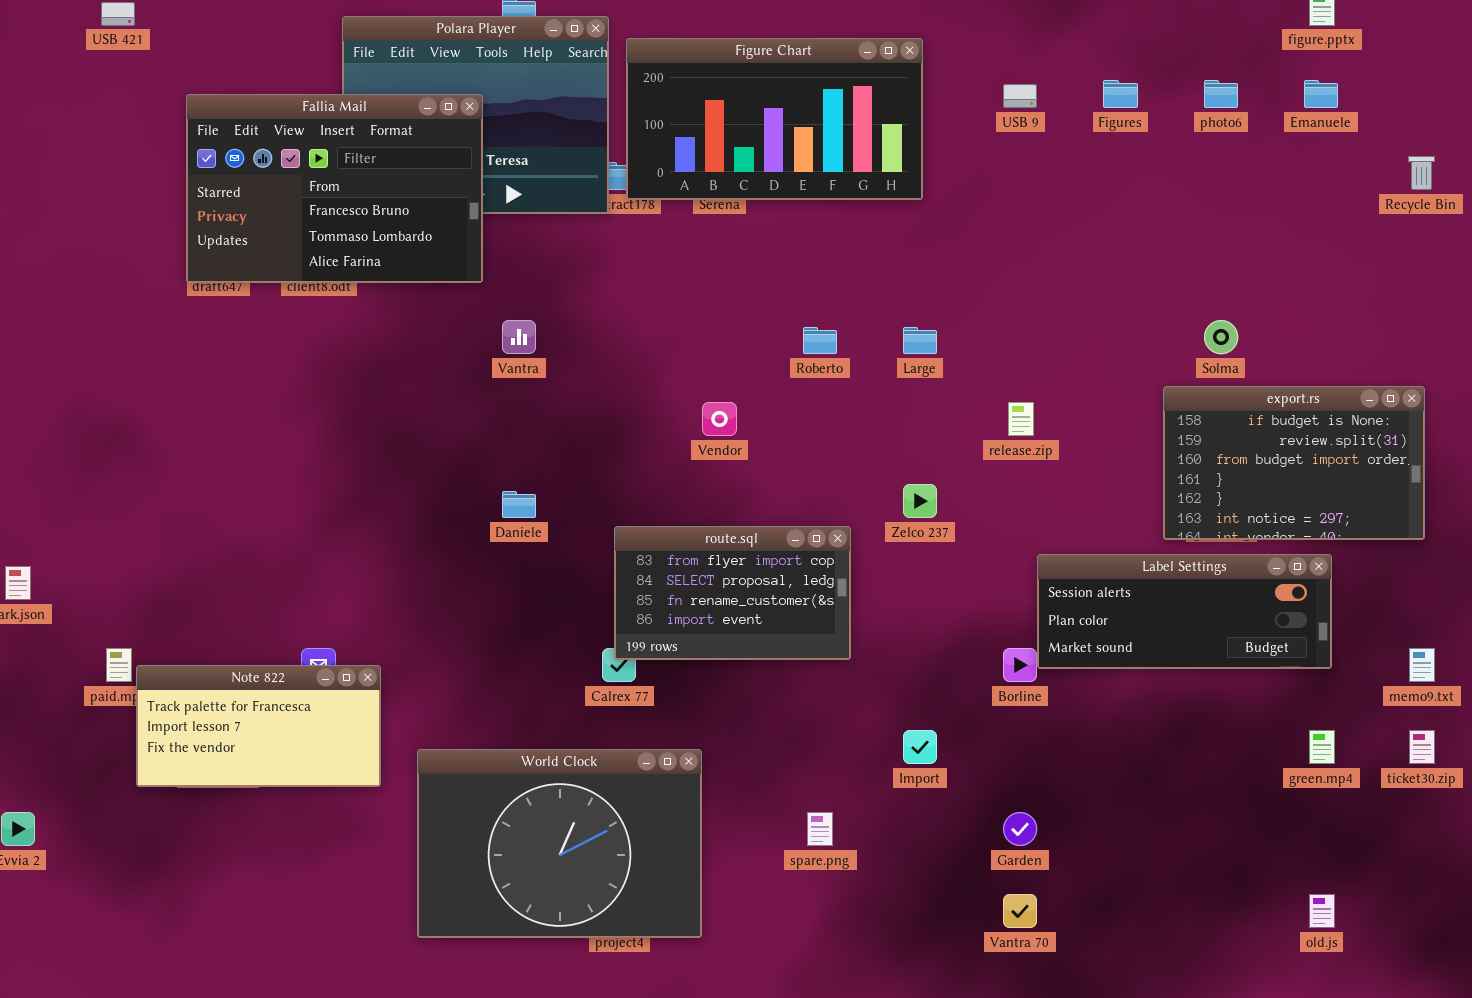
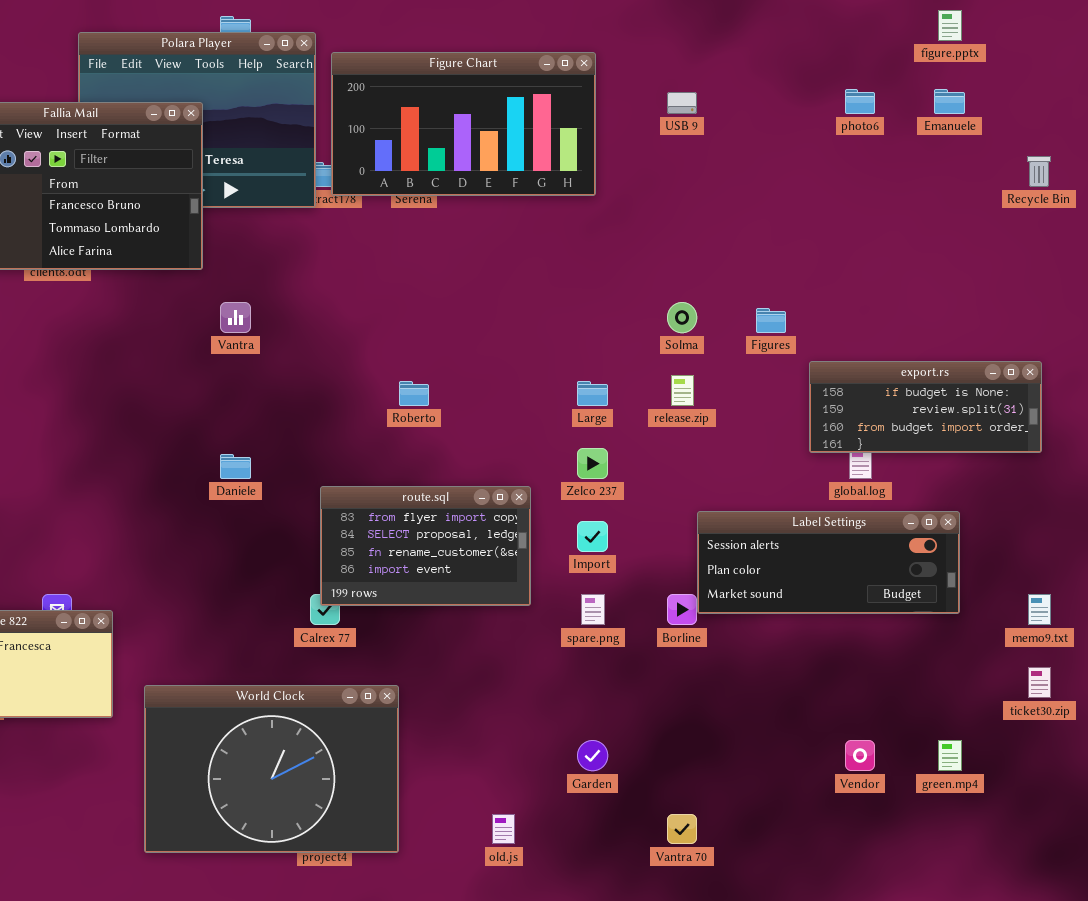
Figures: [1103,80,1138,108] -> [756,308,786,333], moved
Solma: [1204,320,1238,354] -> [667,302,697,333], moved
Roberto: [803,327,837,354] -> [399,381,429,406], moved
Large: [903,327,937,354] -> [577,381,608,406], moved
export.rs: [1163,386,1425,540] -> [809,361,1042,453], resized
Vendor: [702,402,737,436] -> [845,740,875,771], moved
Import: [903,730,937,764] -> [577,521,608,552], moved
green.mp4: [1309,730,1335,764] -> [938,740,962,771], moved
spare.png: [807,812,833,846] -> [581,594,605,625], moved
Garden: [1003,812,1037,846] -> [577,740,608,771], moved
old.js: [1309,894,1335,928] -> [492,814,515,844], moved

